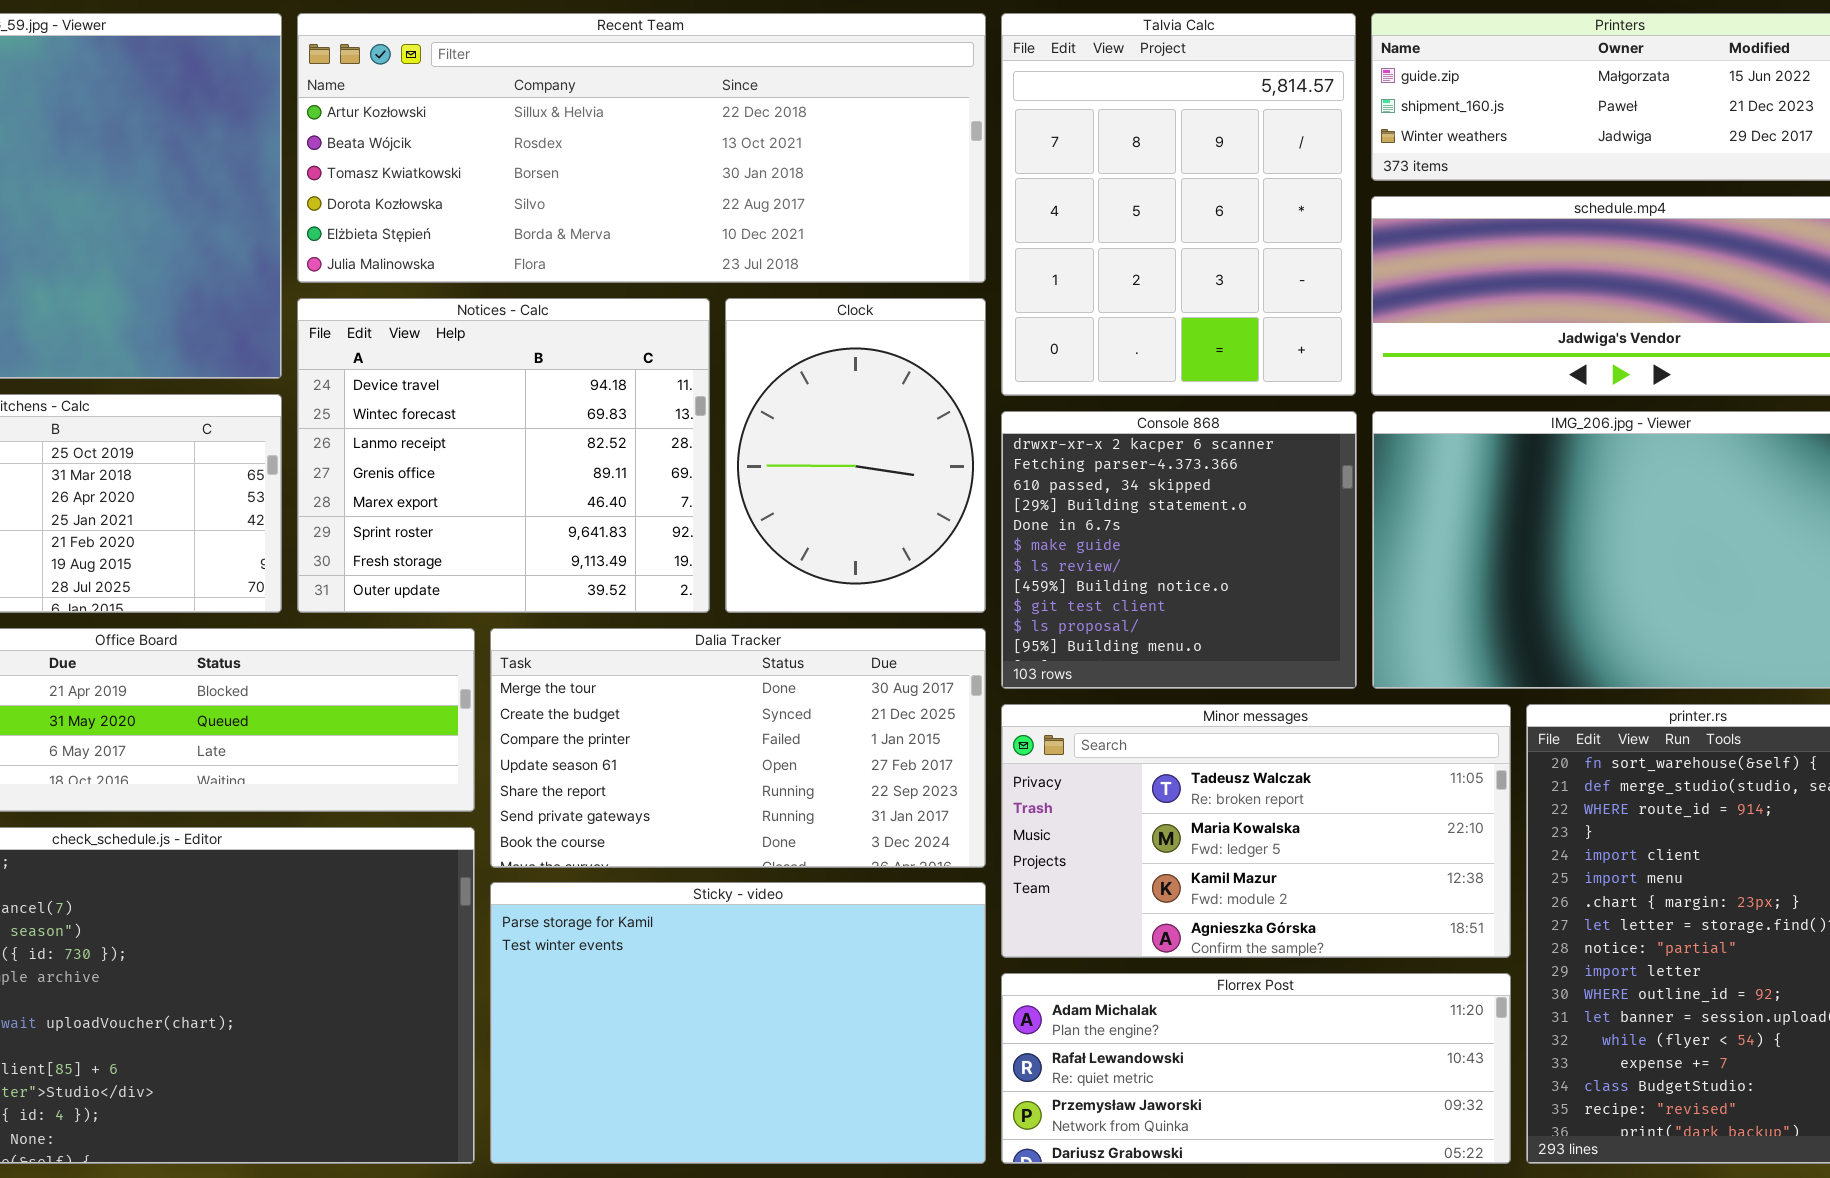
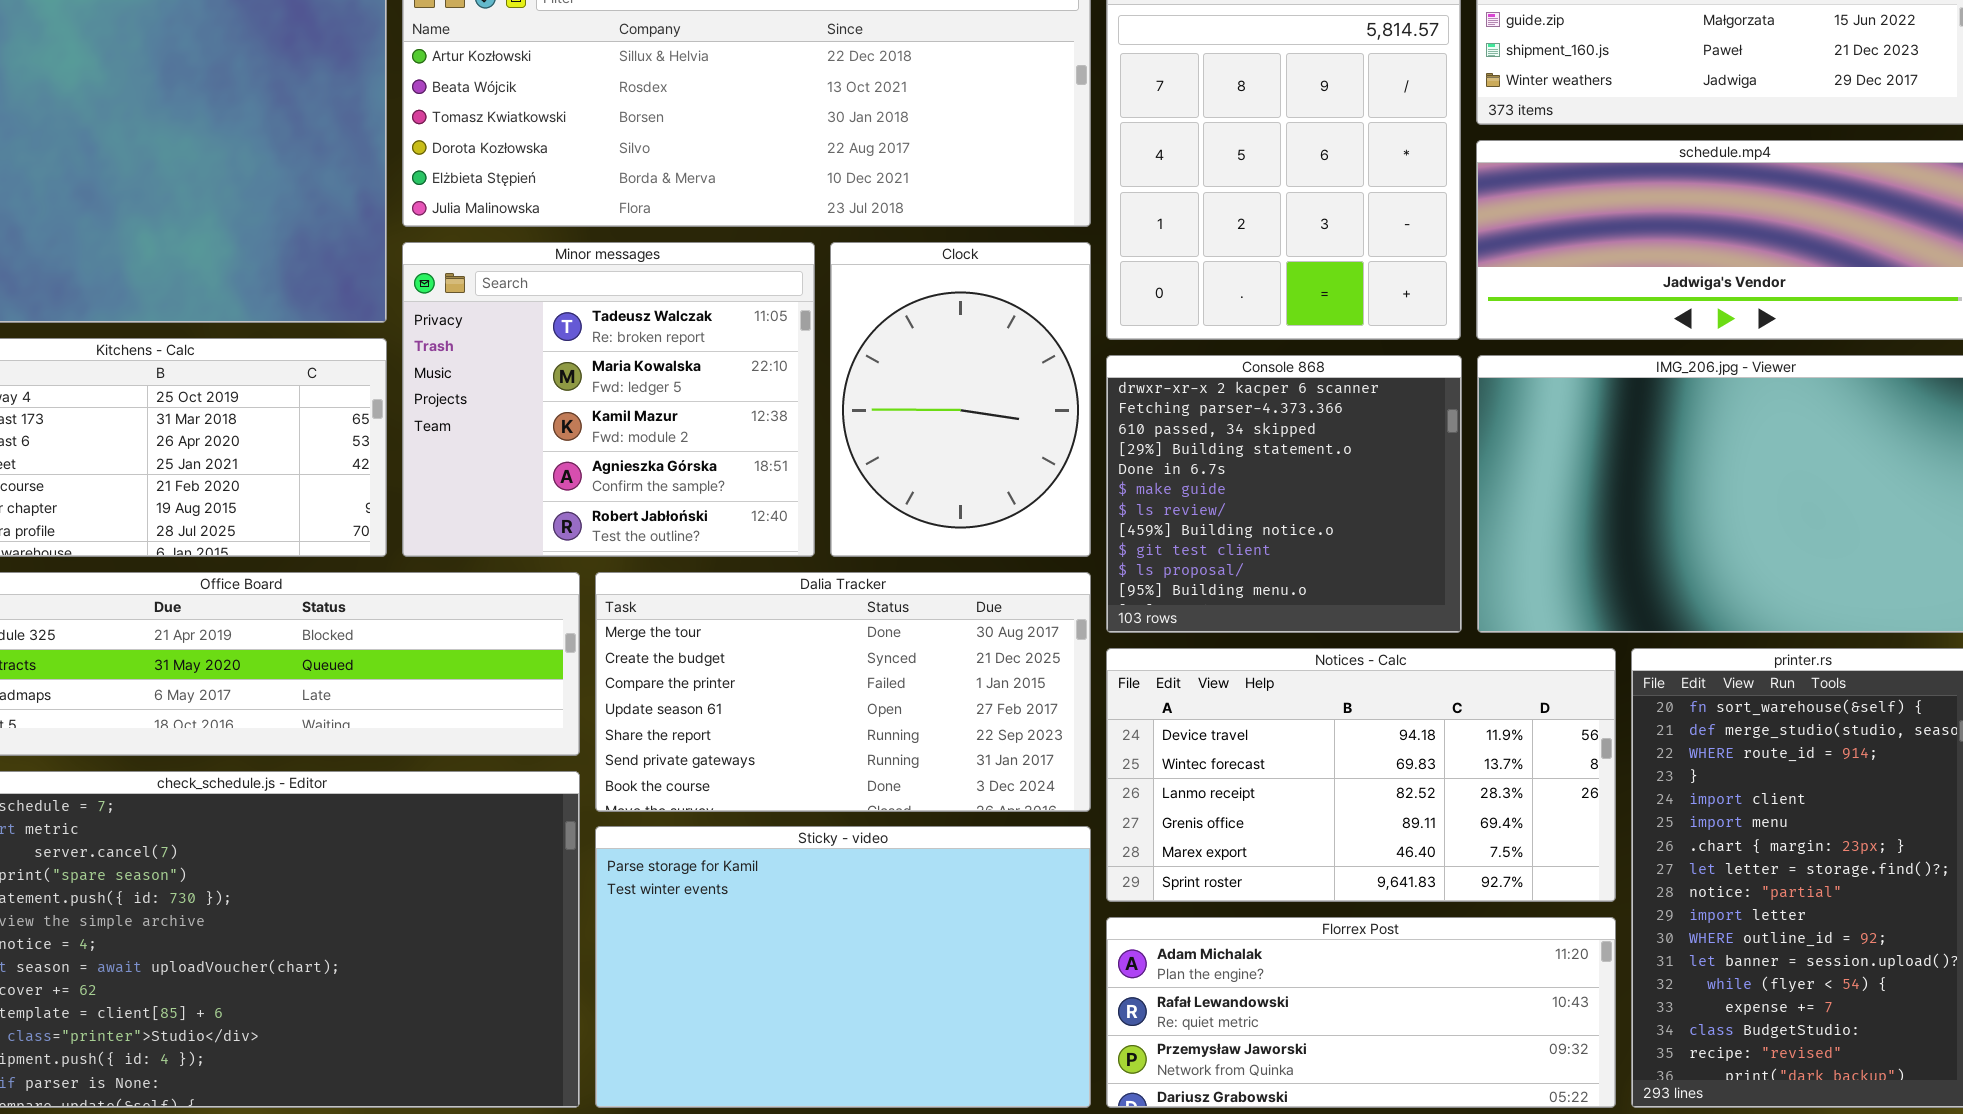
Notices - Calc: [297,298,710,613] -> [1106,648,1616,902], moved, resized
Minor messages: [1001,704,1511,958] -> [402,242,815,557], moved, resized

